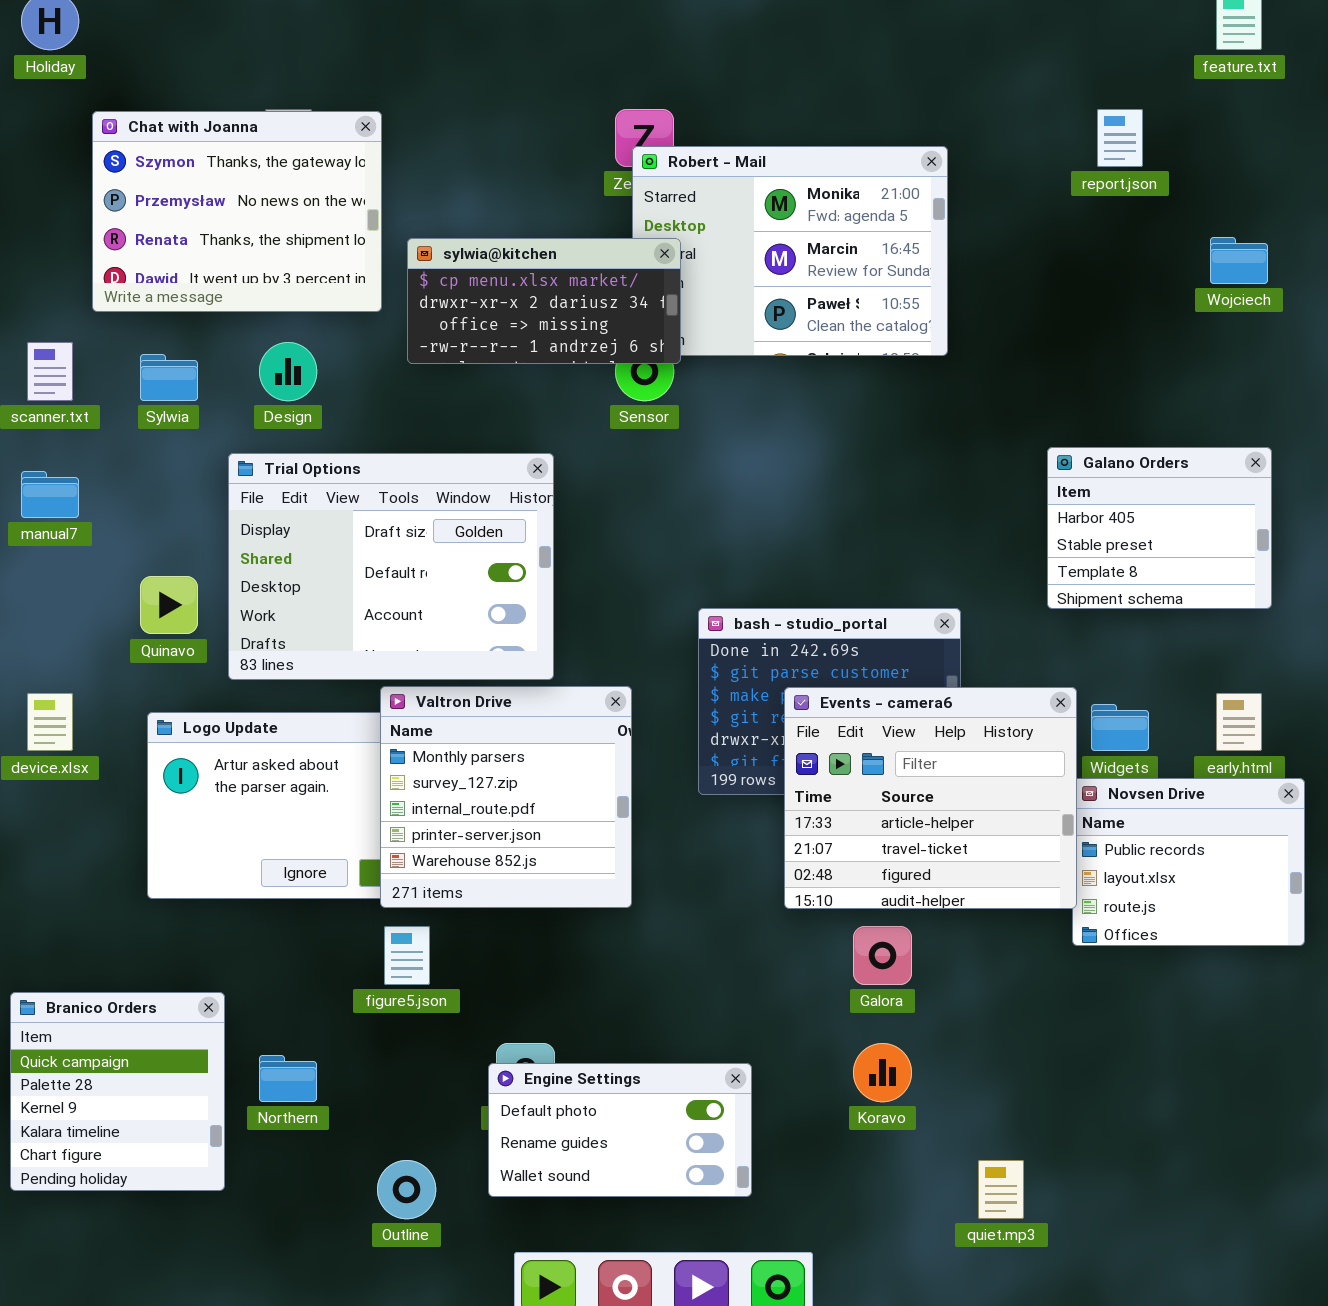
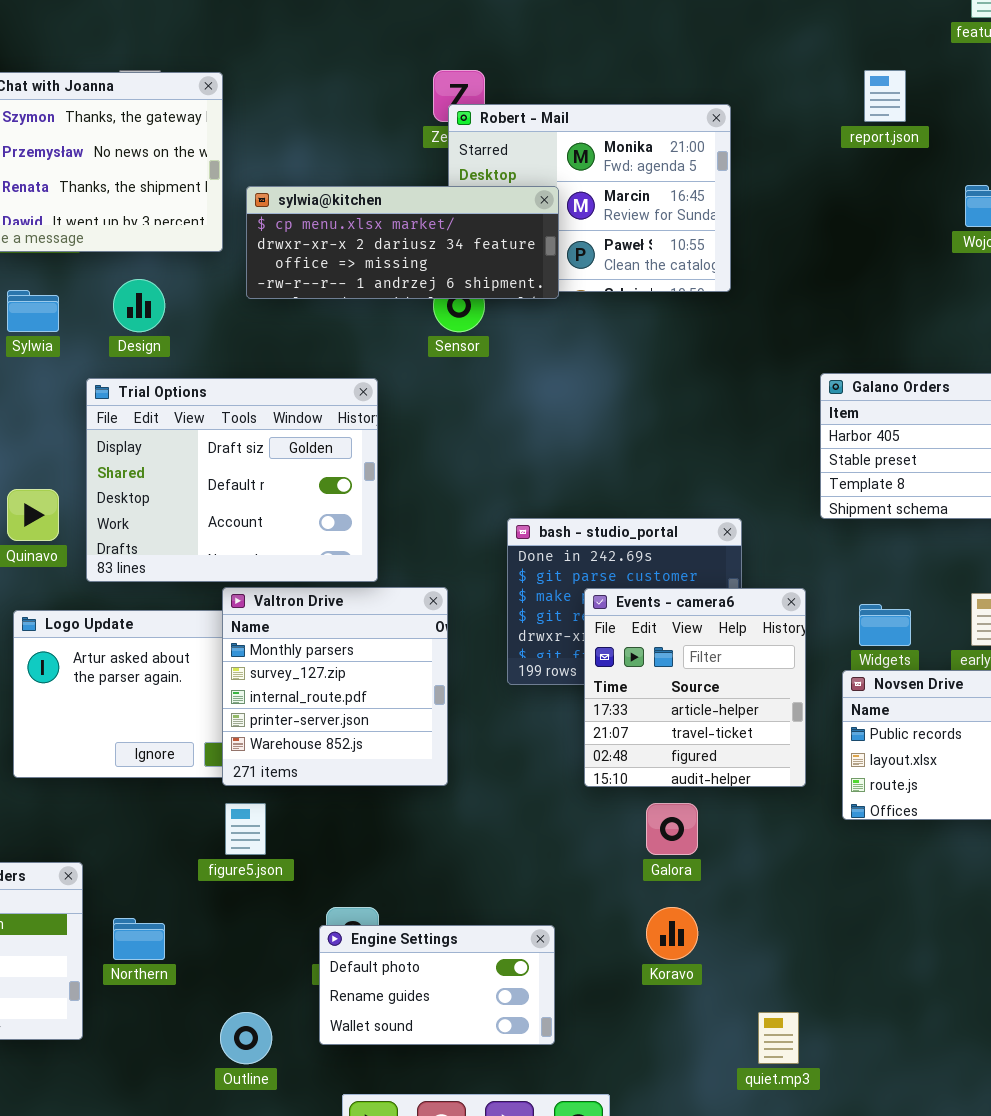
sylwia@kitchen: [407,238,681,364] -> [246,186,559,299], resized
Events - camera6: [784,687,1077,909] -> [584,588,806,787], resized

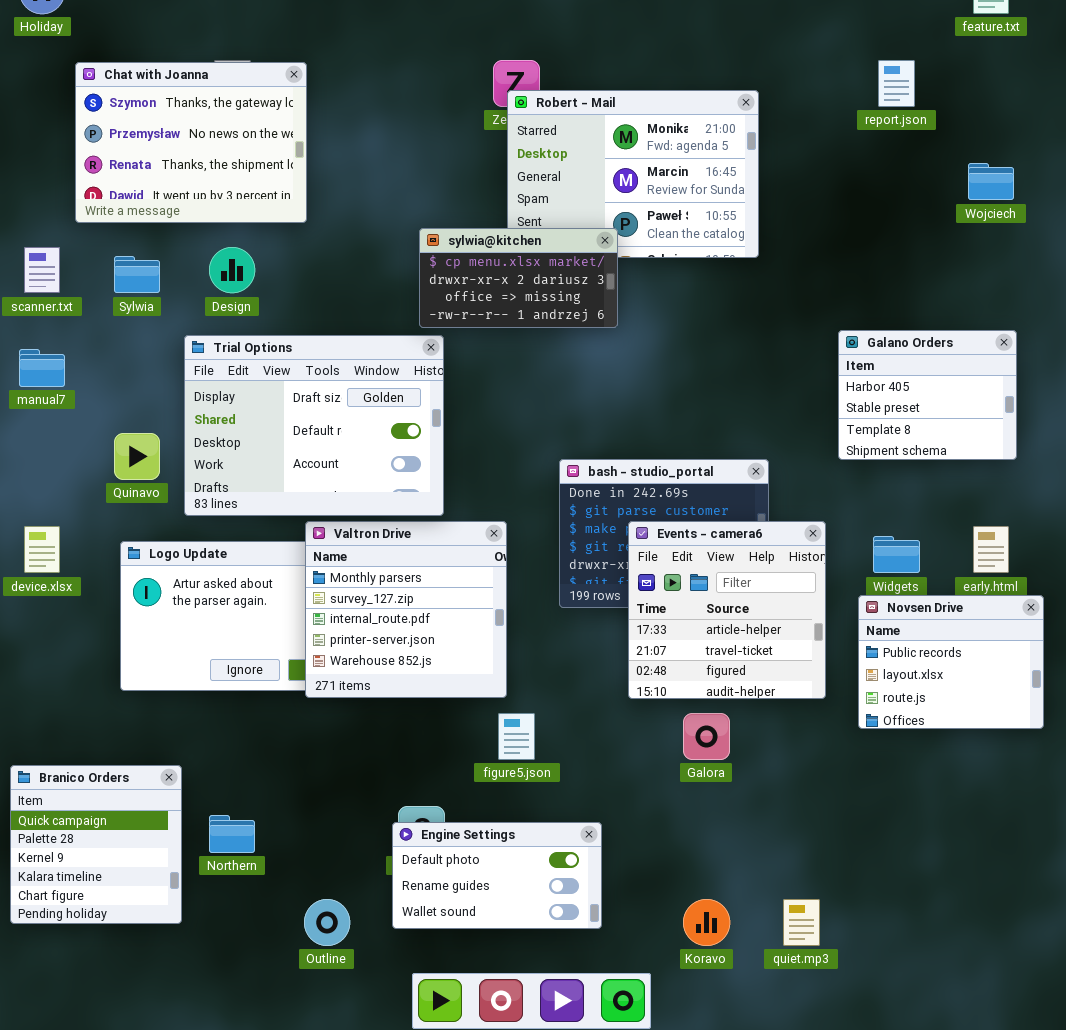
sylwia@kitchen: [246,186,559,299] -> [419,228,618,328], moved, resized
figure5.json: [225,803,266,855] -> [498,713,535,760], moved
Koravo: [646,907,698,960] -> [683,899,730,946], moved

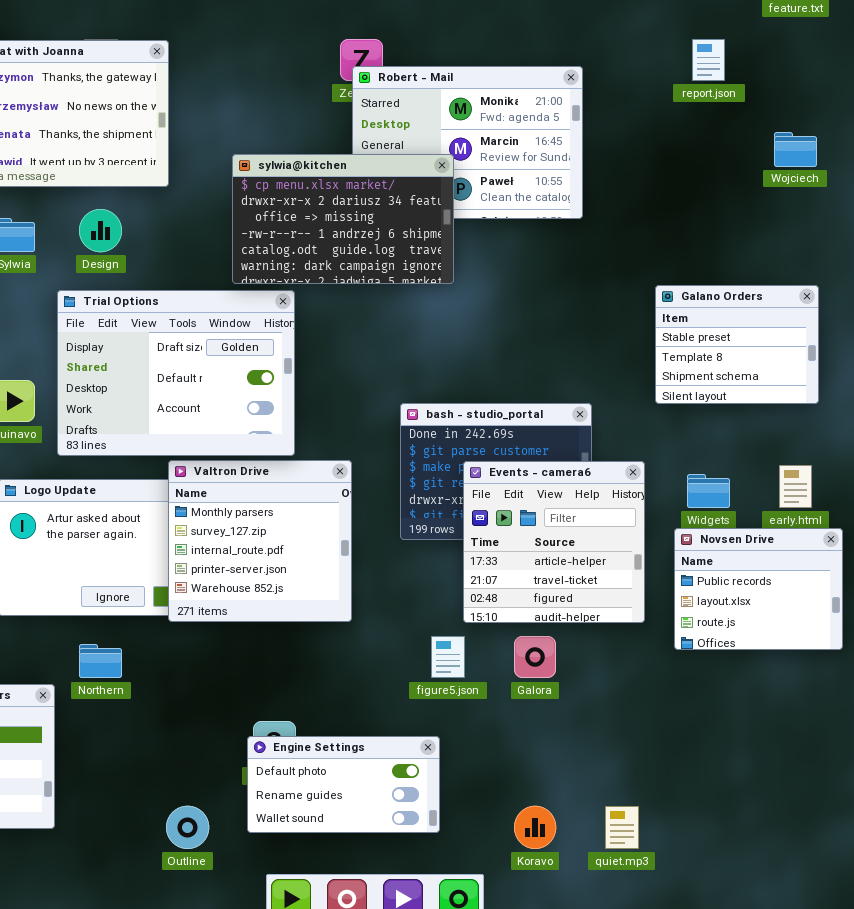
sylwia@kitchen: [419,228,618,328] -> [232,154,454,284], resized
Galano Orders: [838,330,1017,460] -> [655,285,819,404], scrolled down 1 row
figure5.json: [498,713,535,760] -> [431,636,465,678], moved
Northern: [209,815,255,853] -> [79,644,122,678], moved

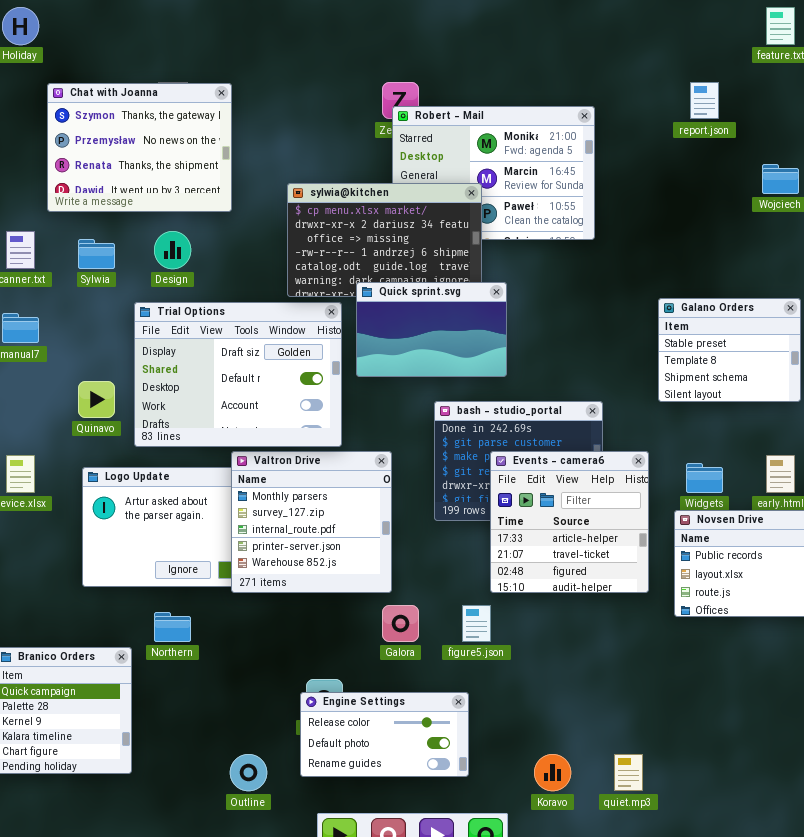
Quick sprint.svg: none -> [356,282,507,377], opened
Galora: [514,636,556,678] -> [382,605,419,642], moved
Engine Settings: [247,736,440,833] -> [300,692,469,777], scrolled up 1 row

